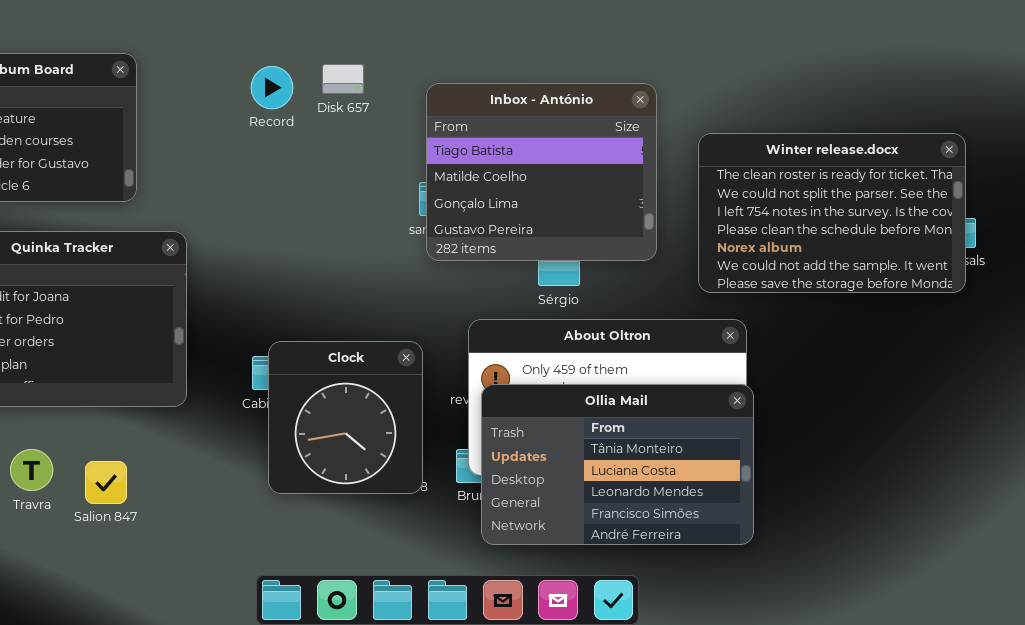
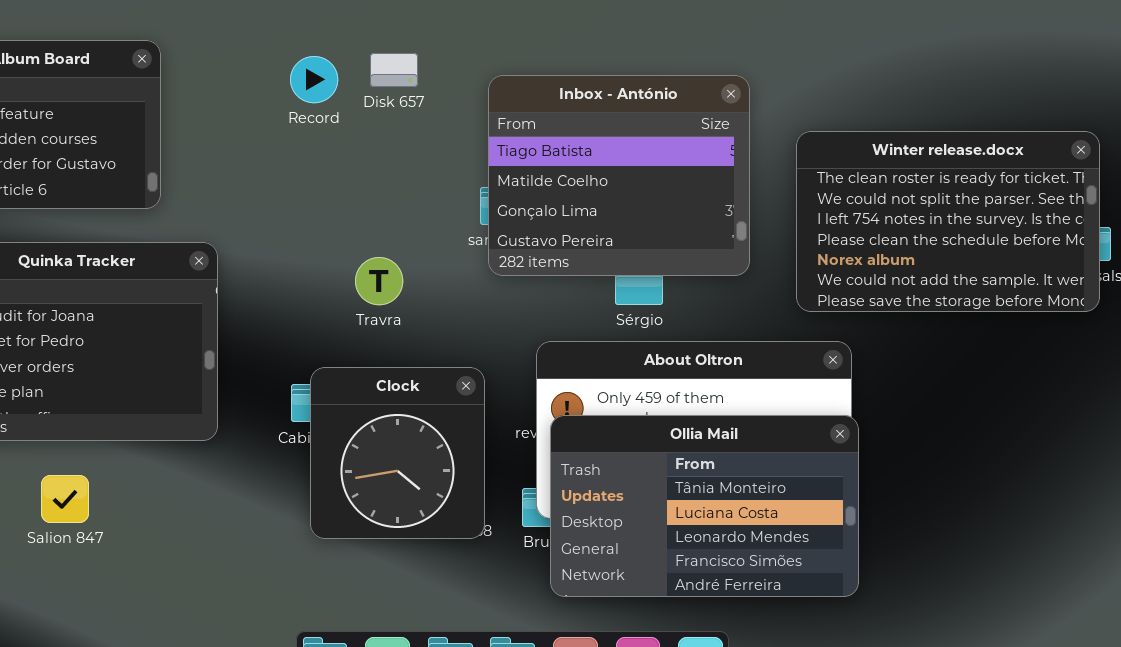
Travra: [10,449,53,491] -> [355,257,403,305], moved
Salion 847: [85,461,127,504] -> [41,475,89,523], moved

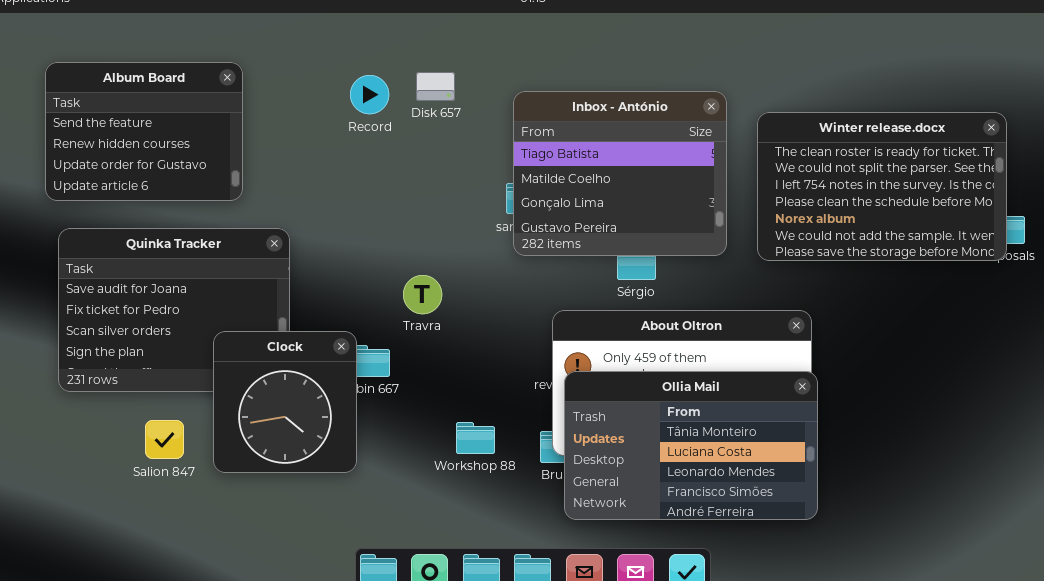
Winter release.docx: [796,131,1100,312] -> [757,112,1007,261], moved
Travra: [355,257,403,305] -> [403,275,442,314], moved
Clock: [310,367,485,539] -> [213,331,357,473], moved

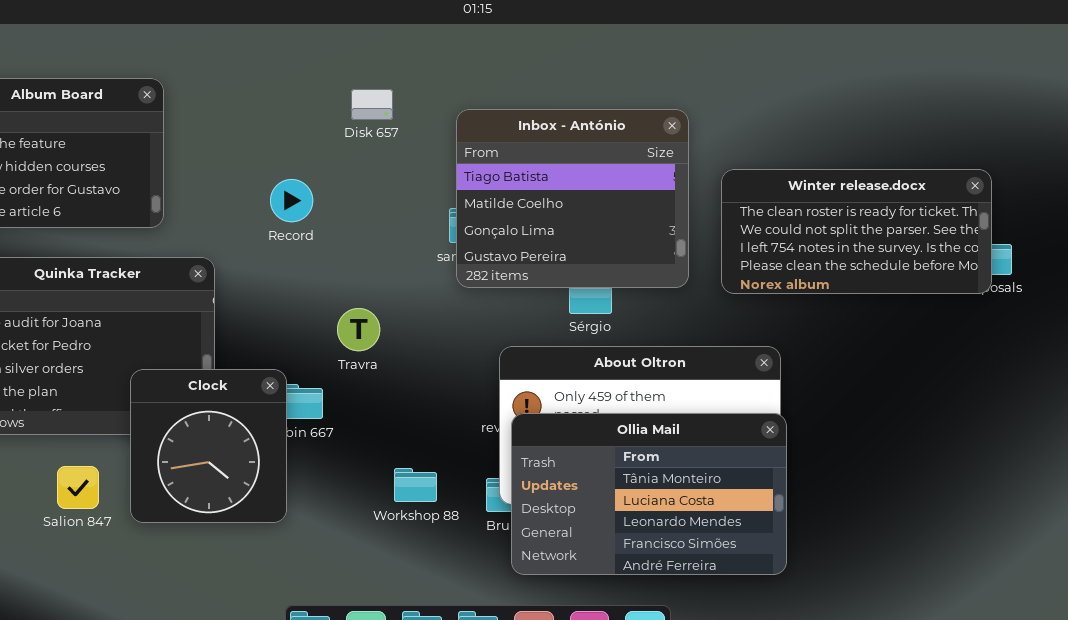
Record: [350,75,389,114] -> [270,179,313,222], moved
Winter release.docx: [757,112,1007,261] -> [721,169,992,294], resized

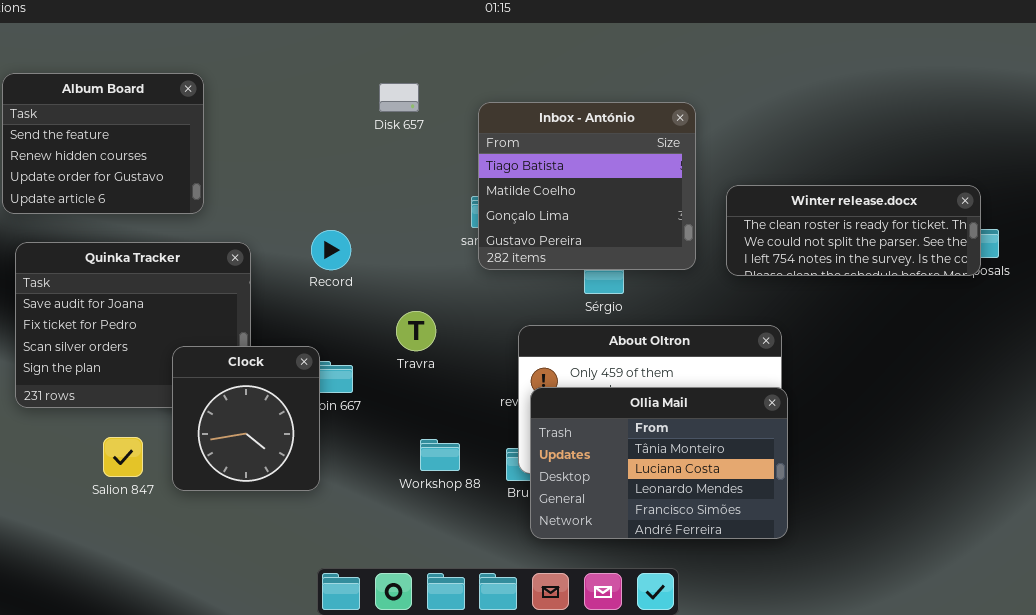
Winter release.docx: [721,169,992,294] -> [726,185,981,276], resized
Record: [270,179,313,222] -> [311,230,351,270], moved
Travra: [337,308,380,351] -> [396,311,436,351], moved

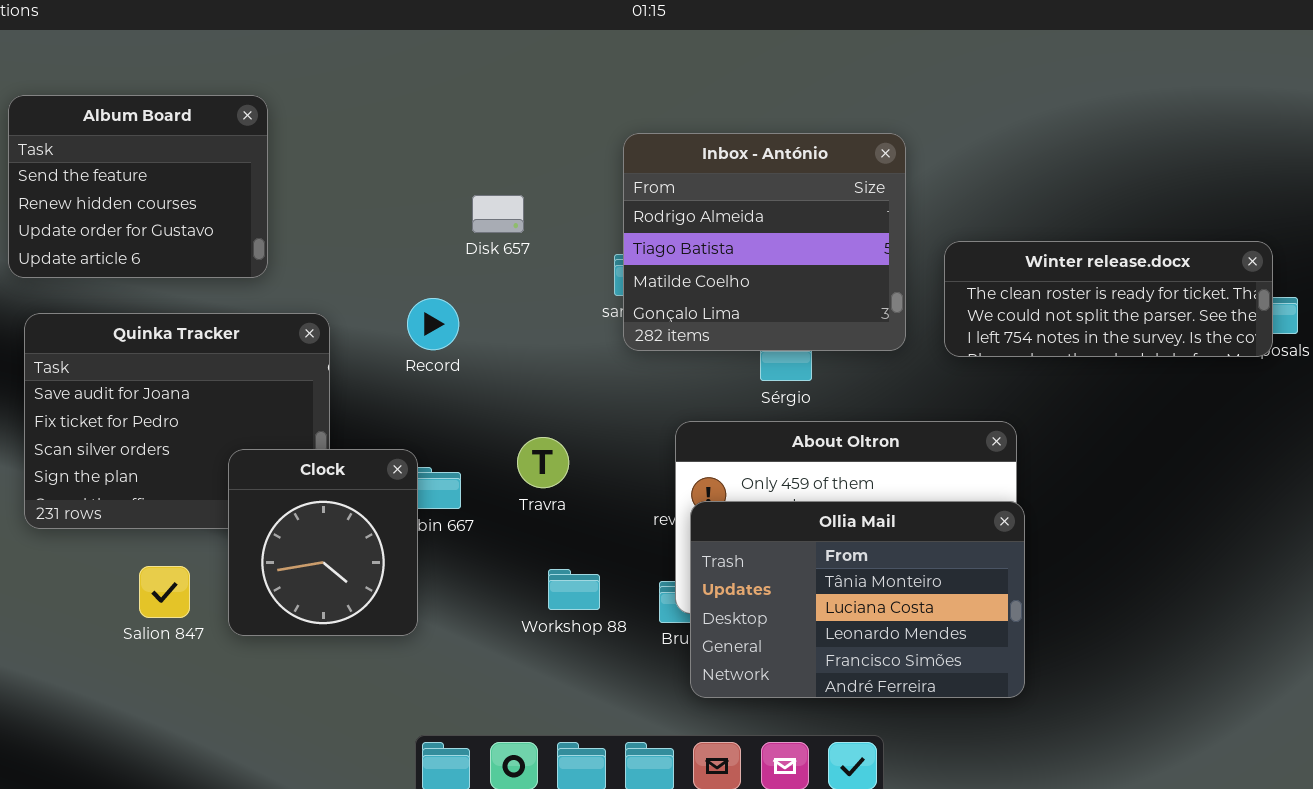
Disk 657: [379,83,419,112] -> [472,195,524,233], moved
Inbox - António: [478,102,696,270] -> [623,133,906,351], scrolled up 1 row
Travra: [396,311,436,351] -> [517,437,569,488], moved

